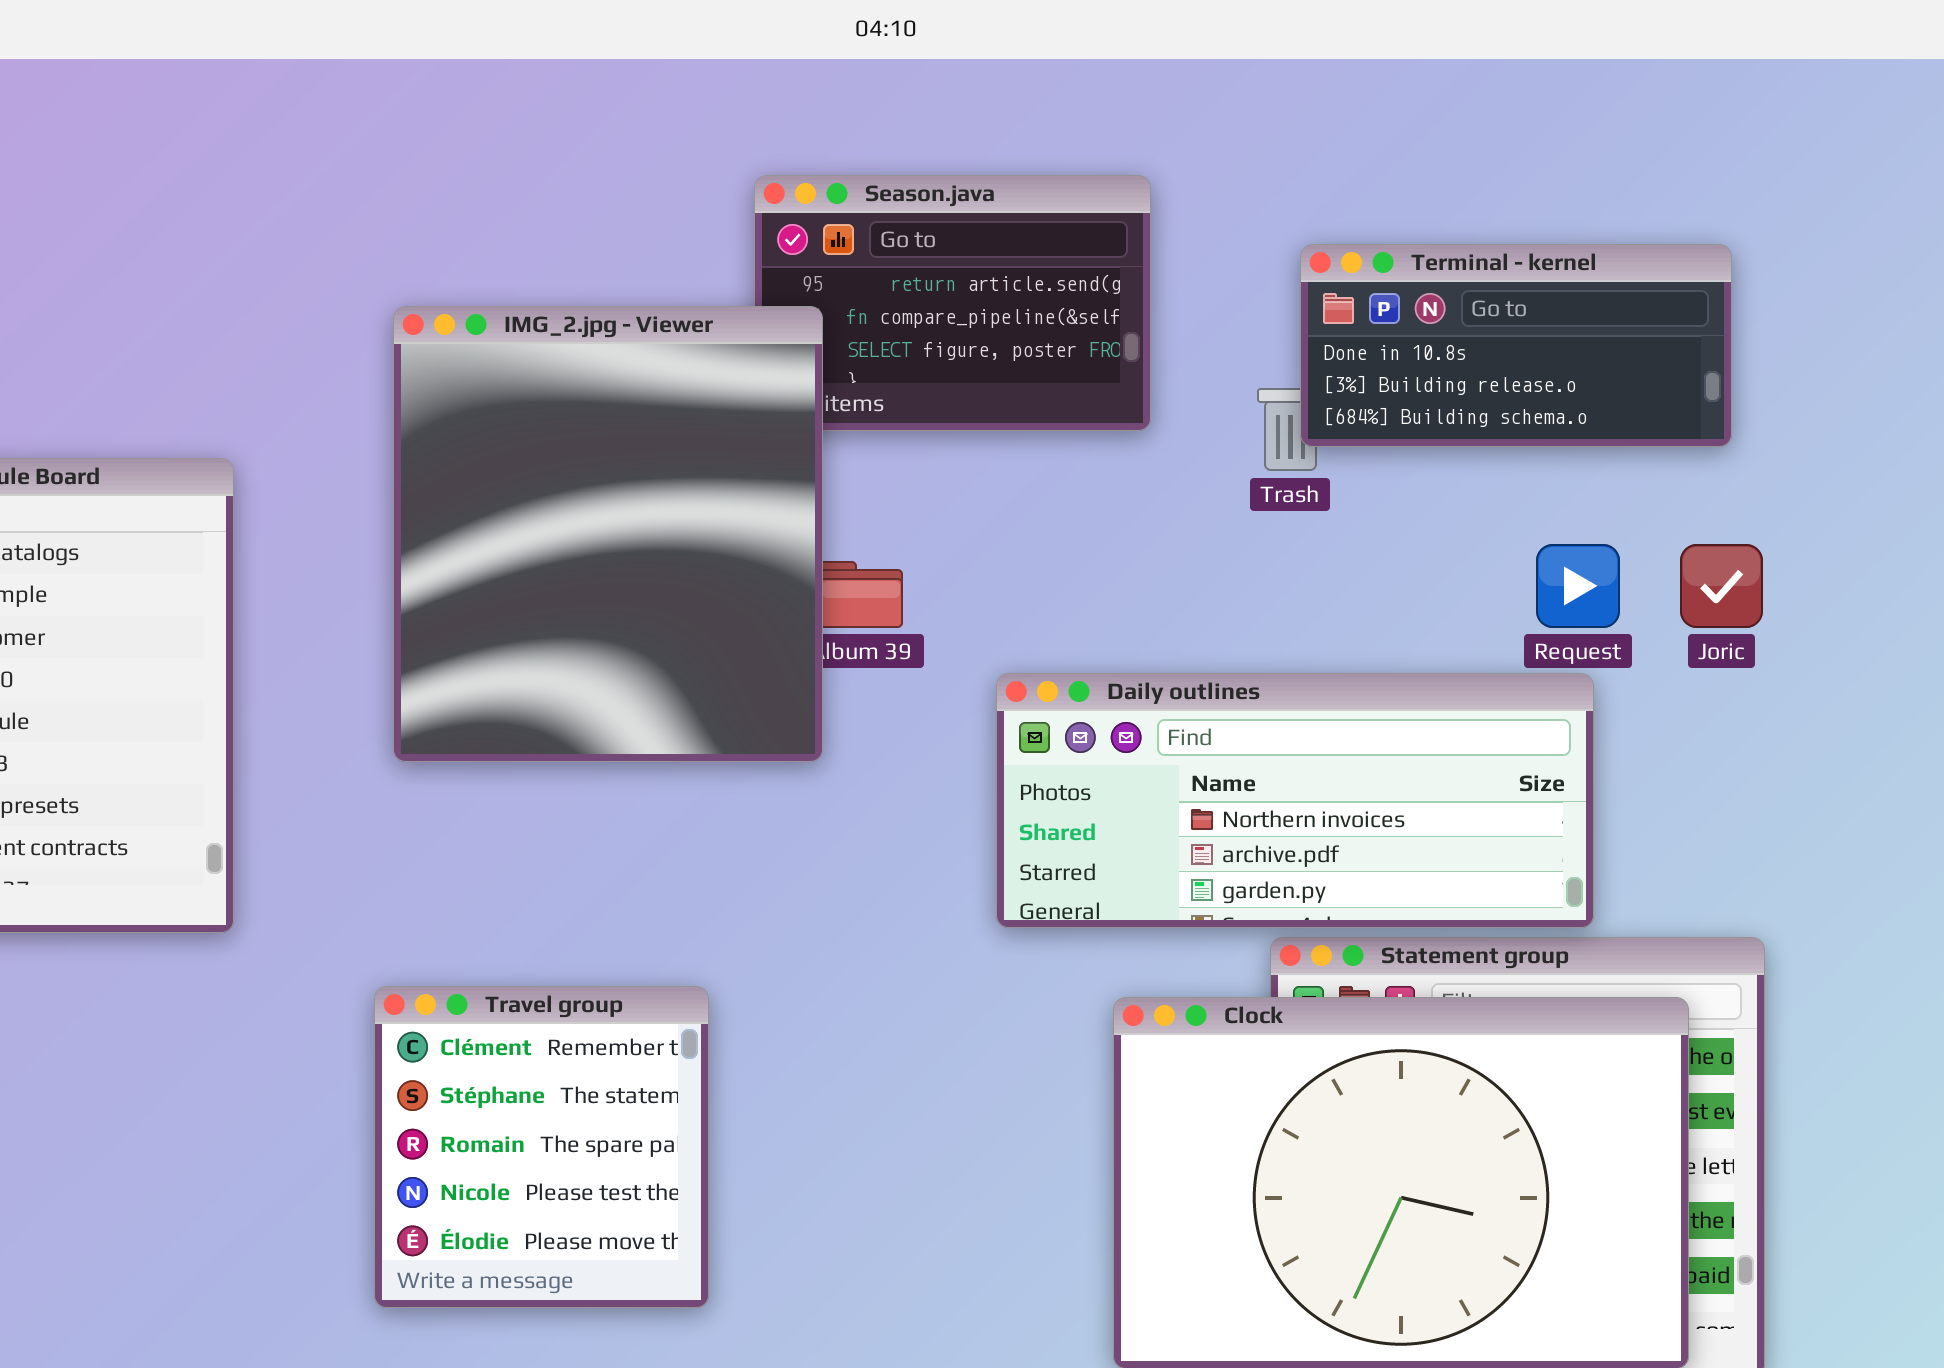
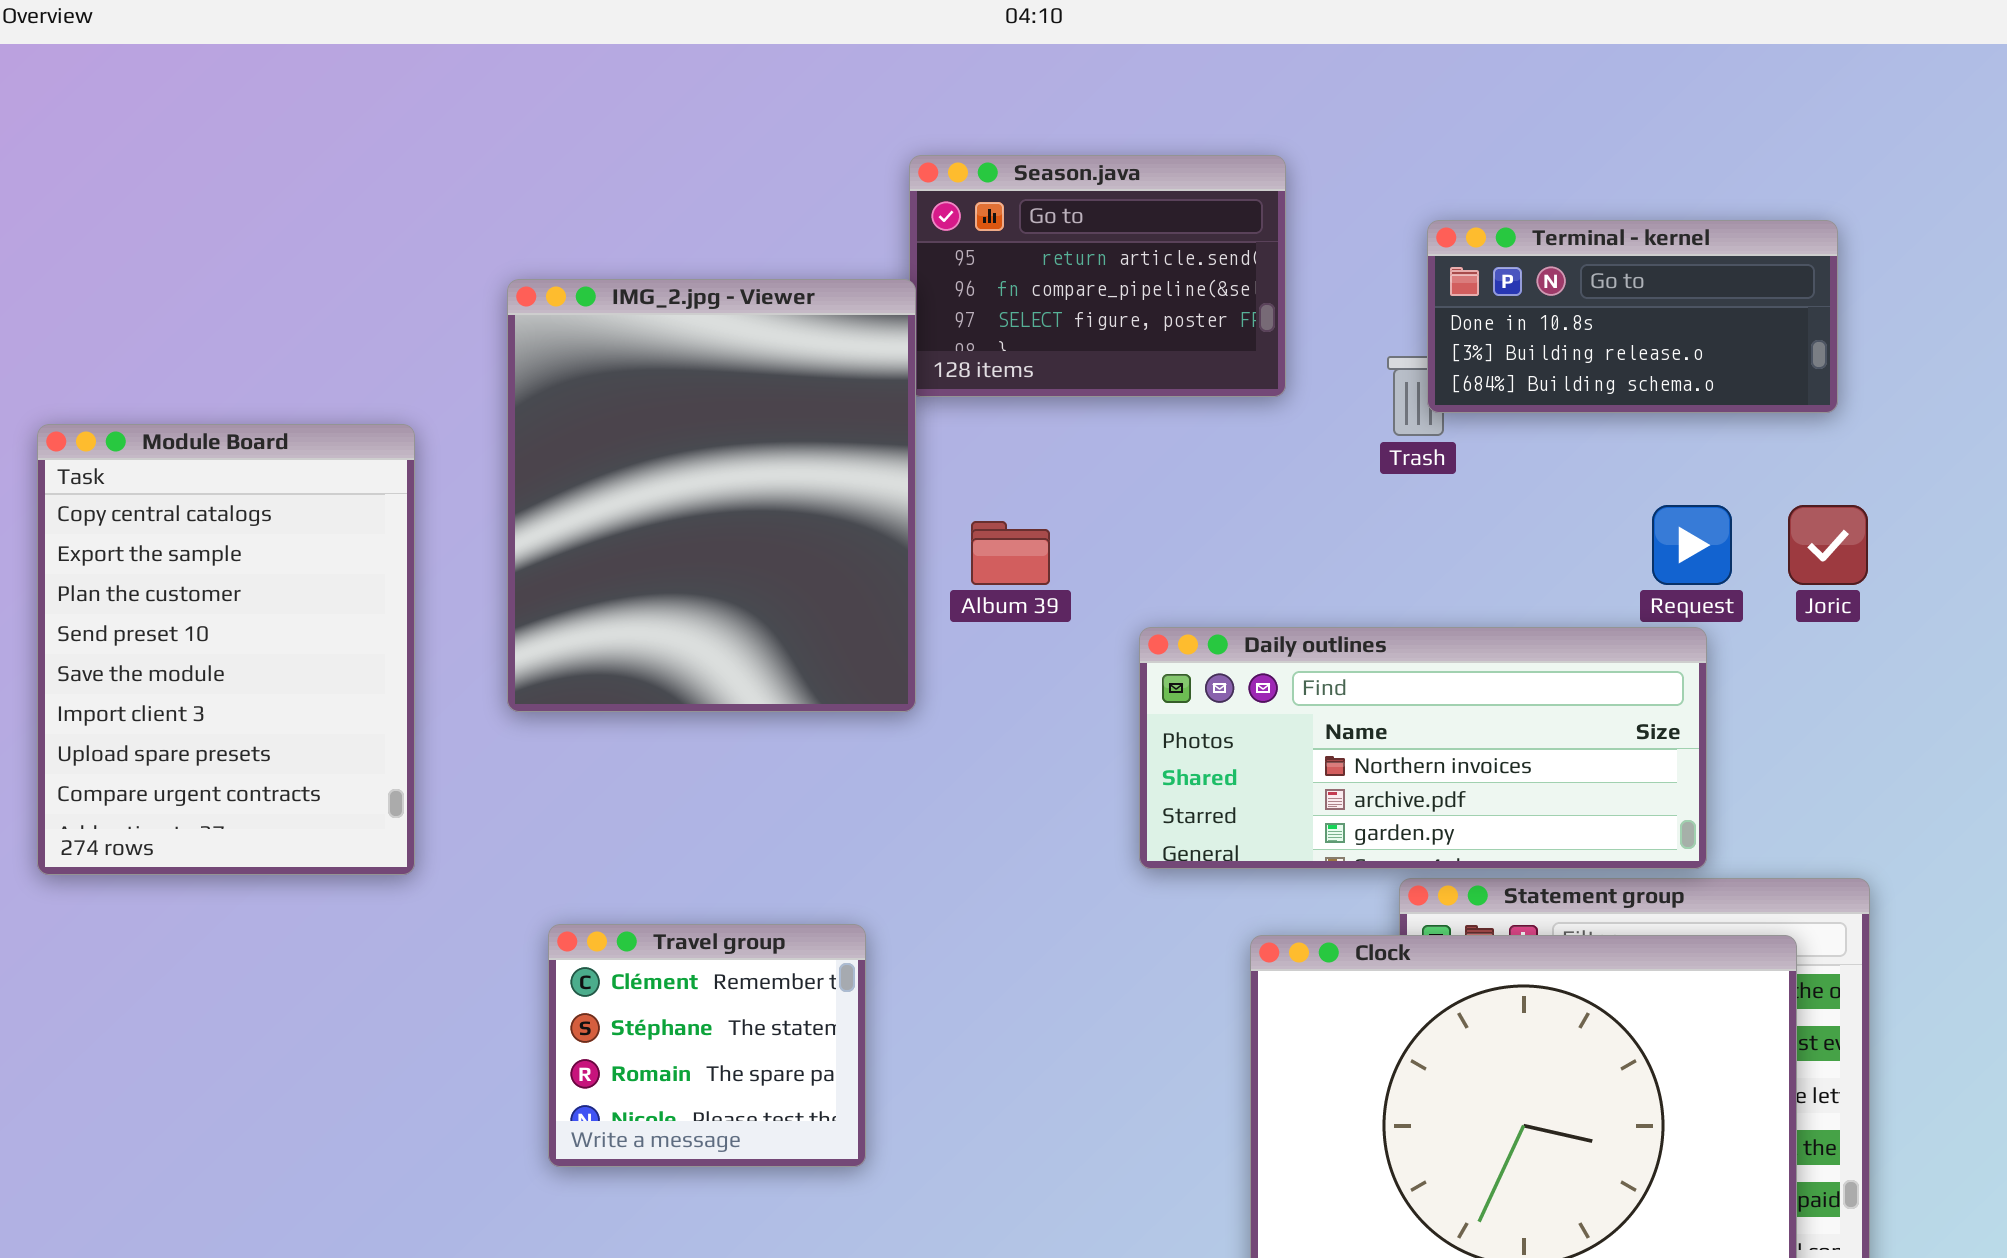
IMG_2.jpg - Viewer: [393,306,823,762] -> [507,279,916,712], moved
Travel group: [374,986,709,1308] -> [548,924,866,1167], resized

